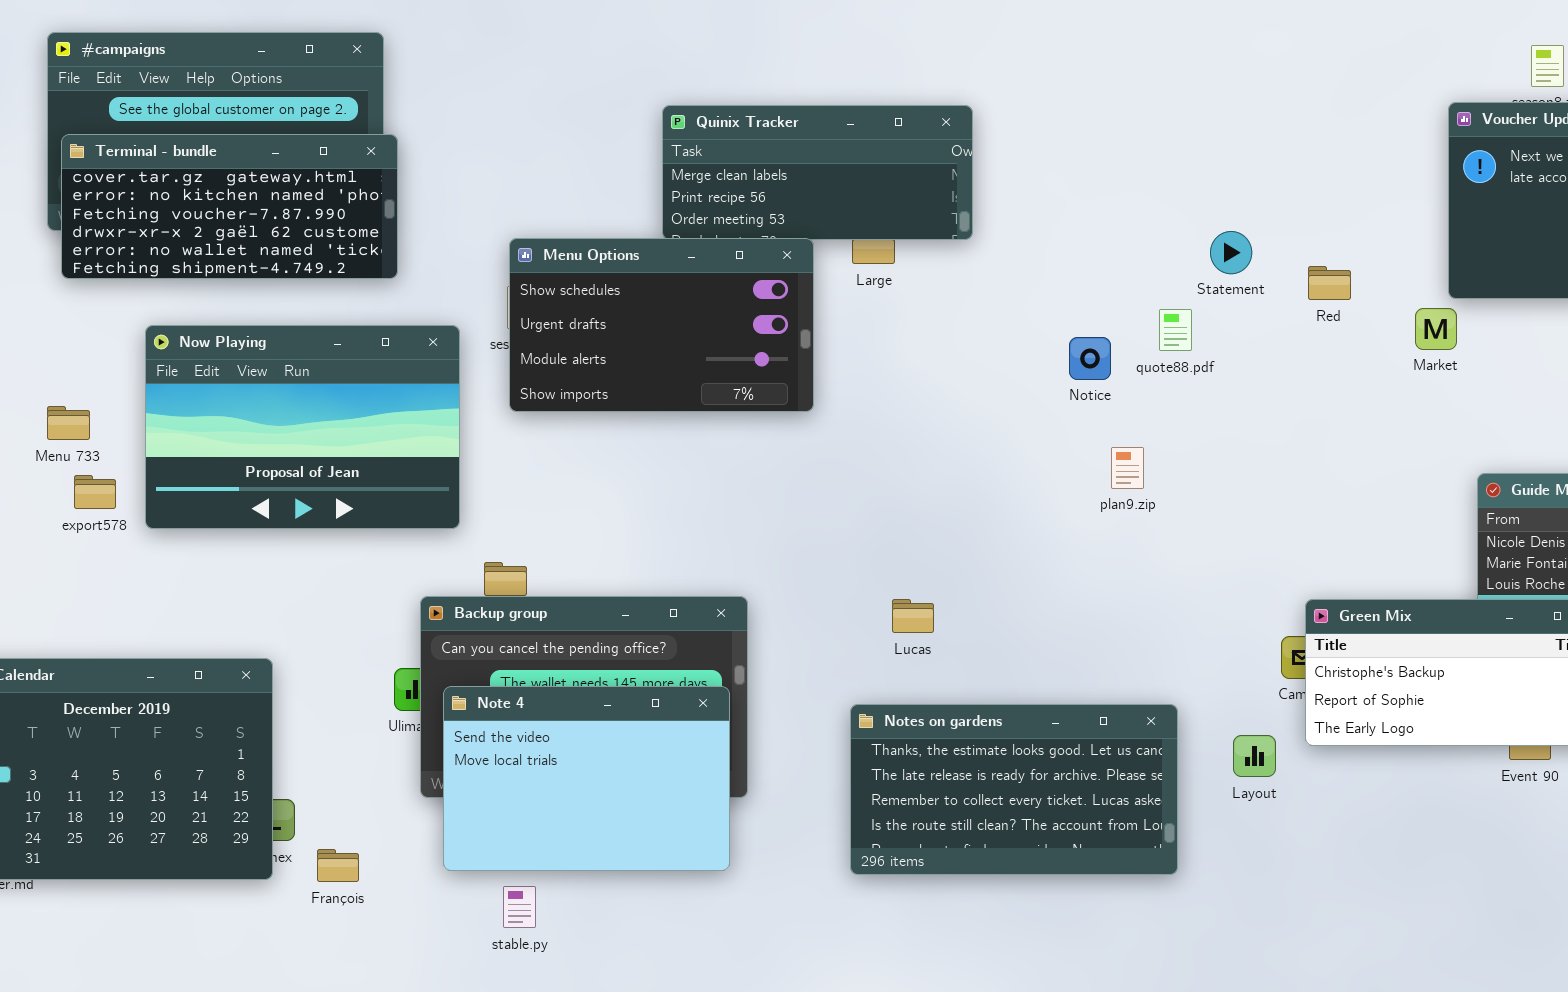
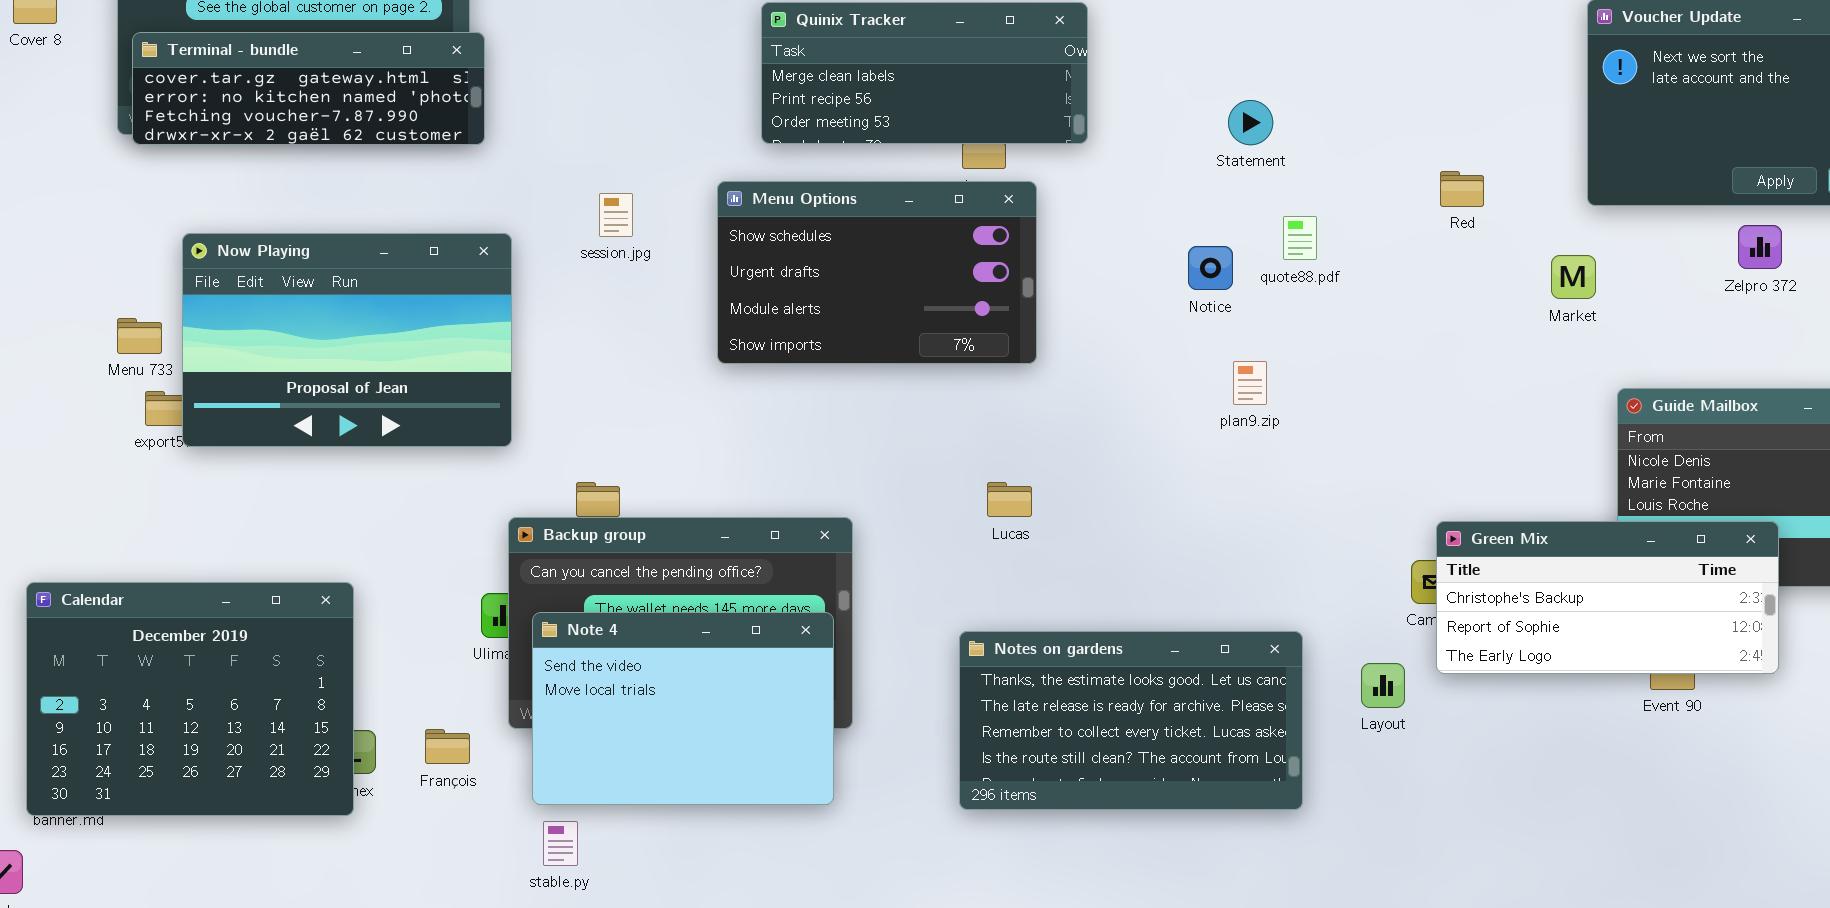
Terminal - bundle: [61,134,398,279] -> [132,32,485,145], resized
Statement: [1210,231,1252,274] -> [1228,100,1273,145], moved
Menu Options: [509,238,814,412] -> [717,181,1037,364], moved
Market: [1415,308,1457,350] -> [1551,255,1596,299], moved
Now Playing: [145,325,460,529] -> [182,233,512,447], moved
Lucas: [892,599,934,633] -> [987,482,1032,517], moved
François: [317,849,359,882] -> [425,729,470,764], moved
stable.py: [503,886,536,928] -> [543,821,578,866], moved

